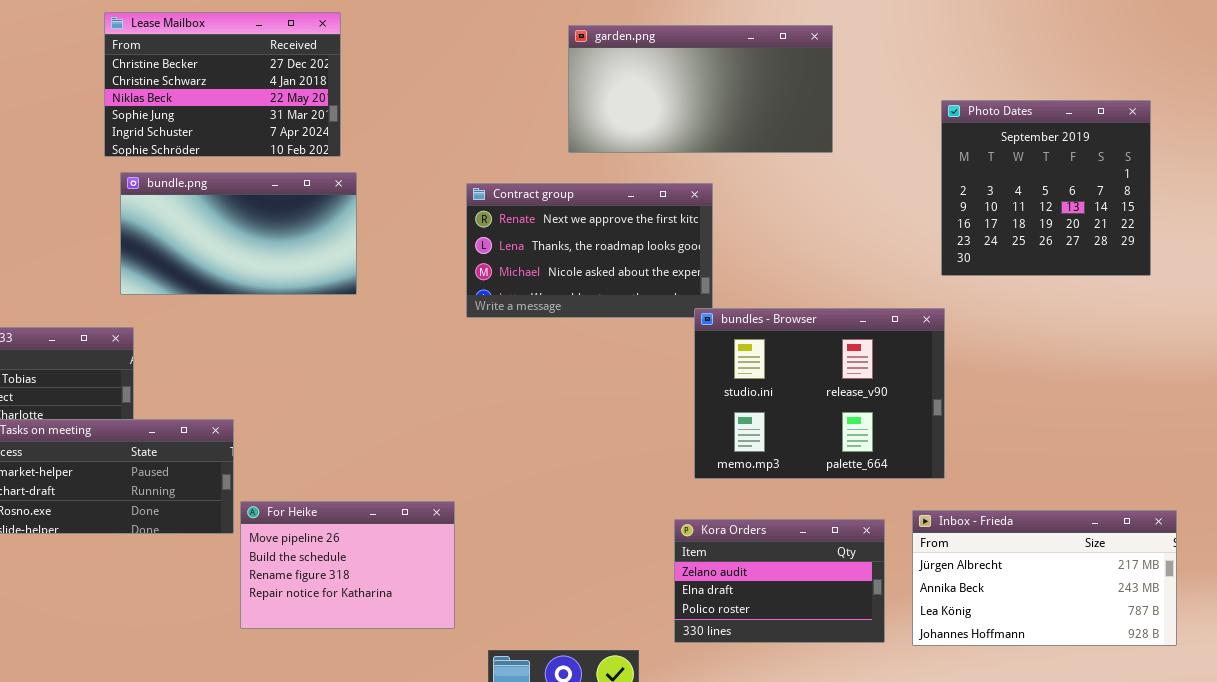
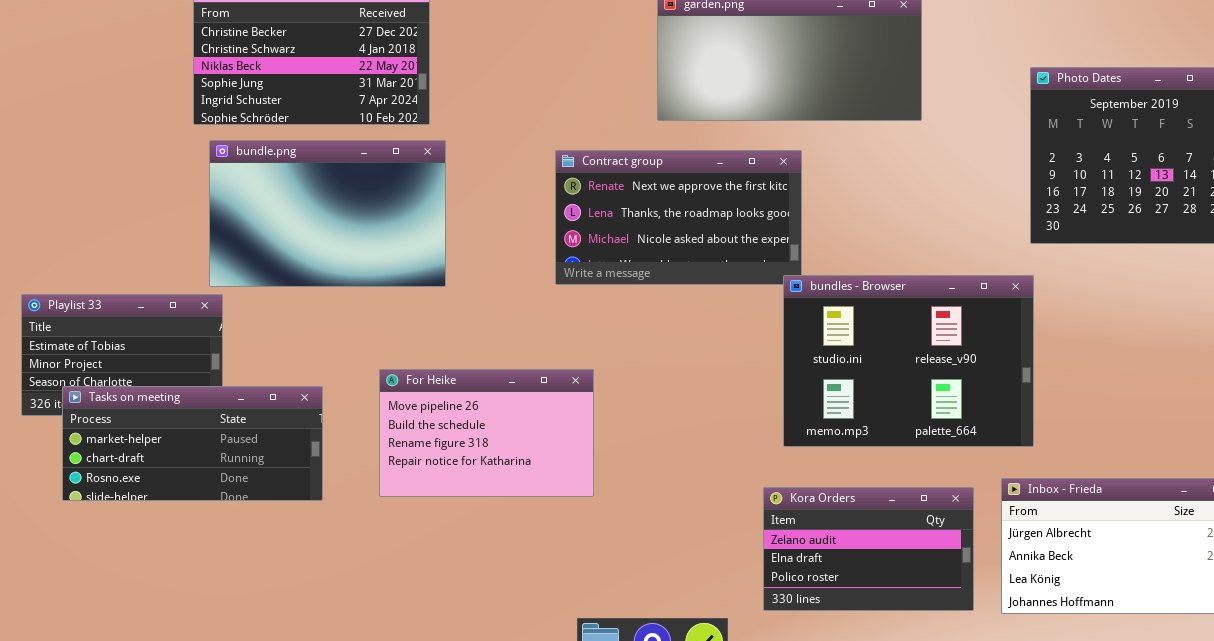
bundle.png: [120,172,357,295] -> [209,140,446,287], resized
For Heike: [240,501,455,629] -> [379,369,594,497], moved

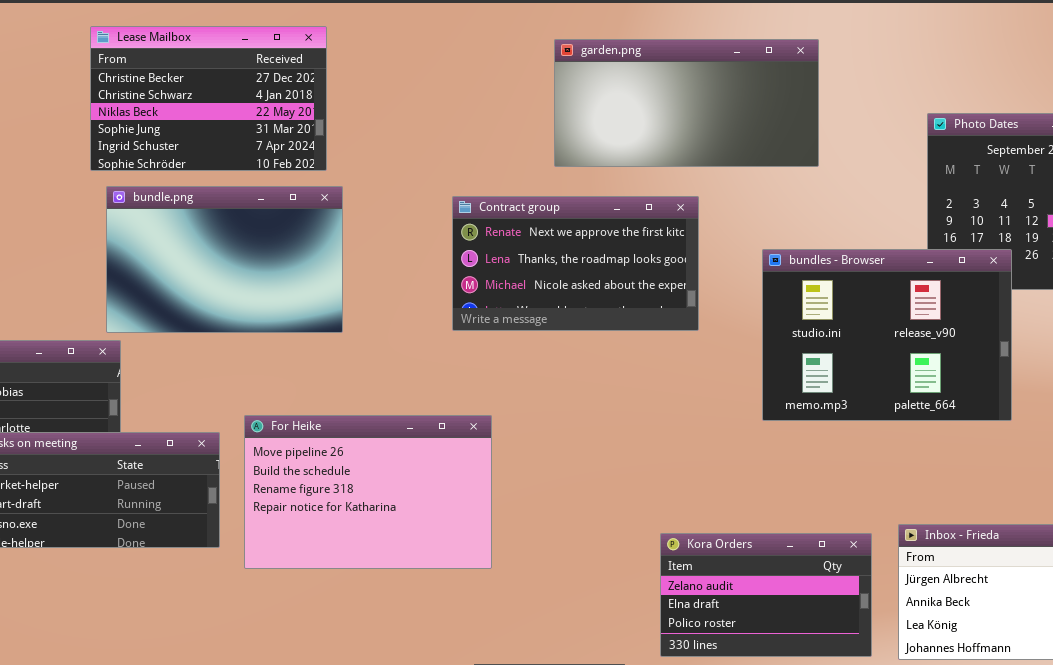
bundles - Browser: [783,275,1034,447] -> [762,249,1012,421], moved
For Heike: [379,369,594,497] -> [244,415,492,569], resized

